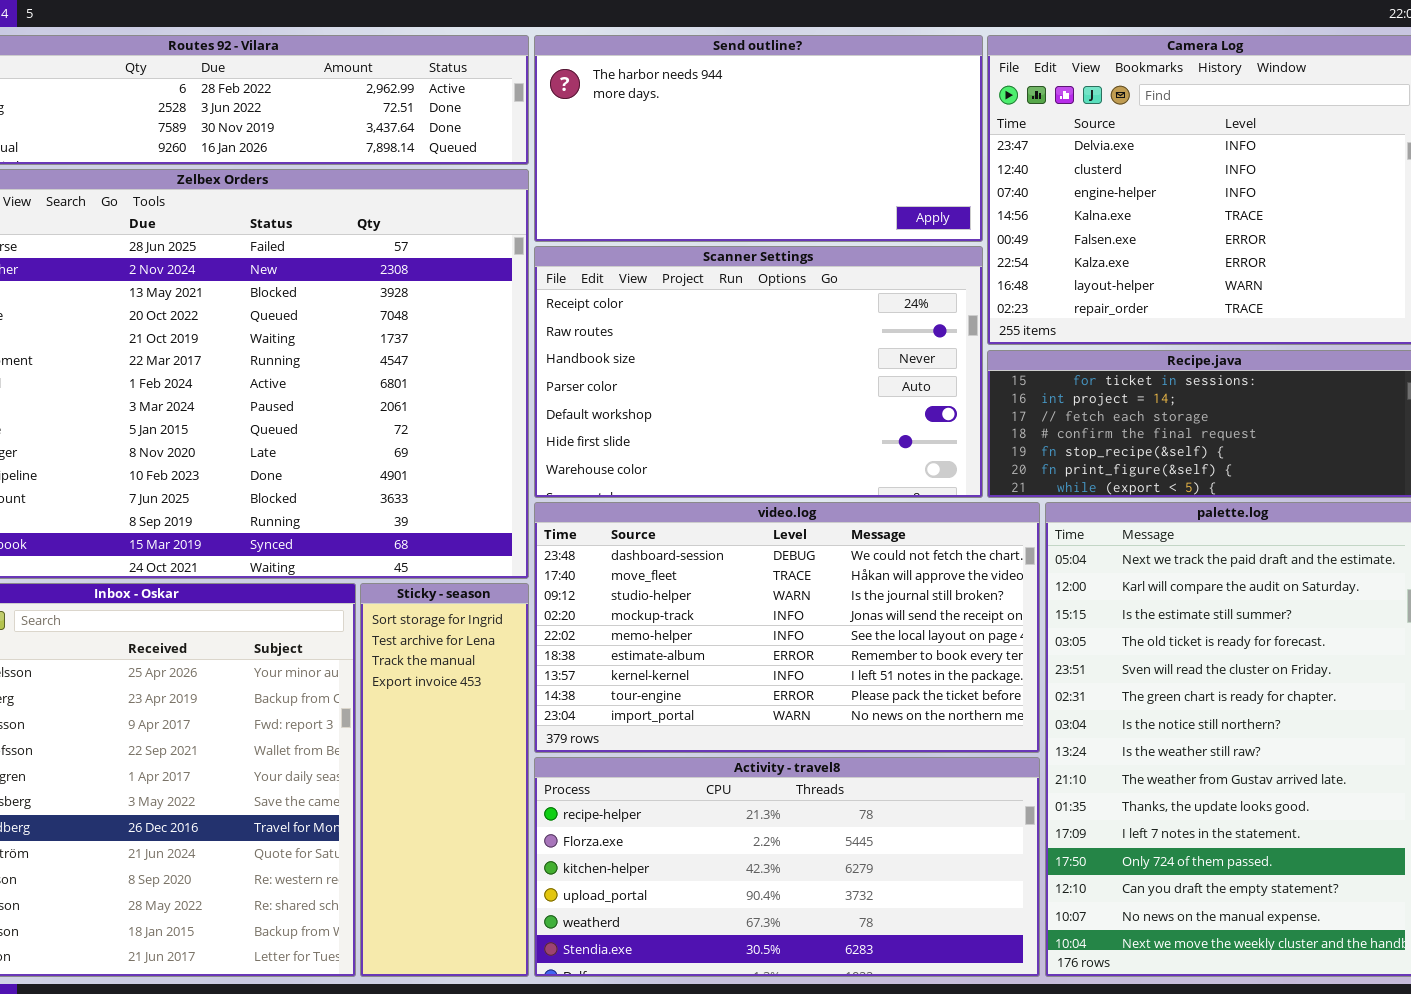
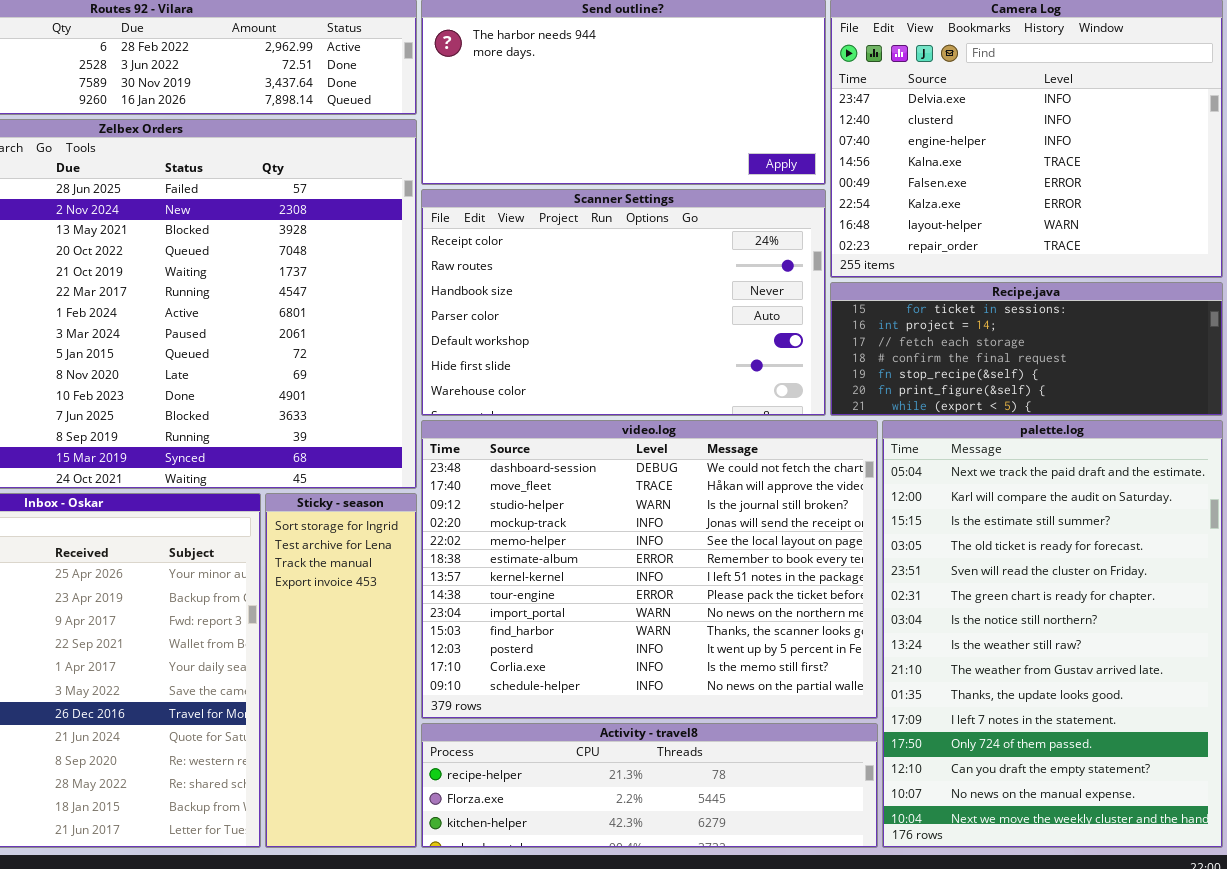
video.log: [534,502,1040,753] -> [421,420,878,719], resized
Activity - travel8: [534,757,1040,977] -> [421,723,878,848], resized

